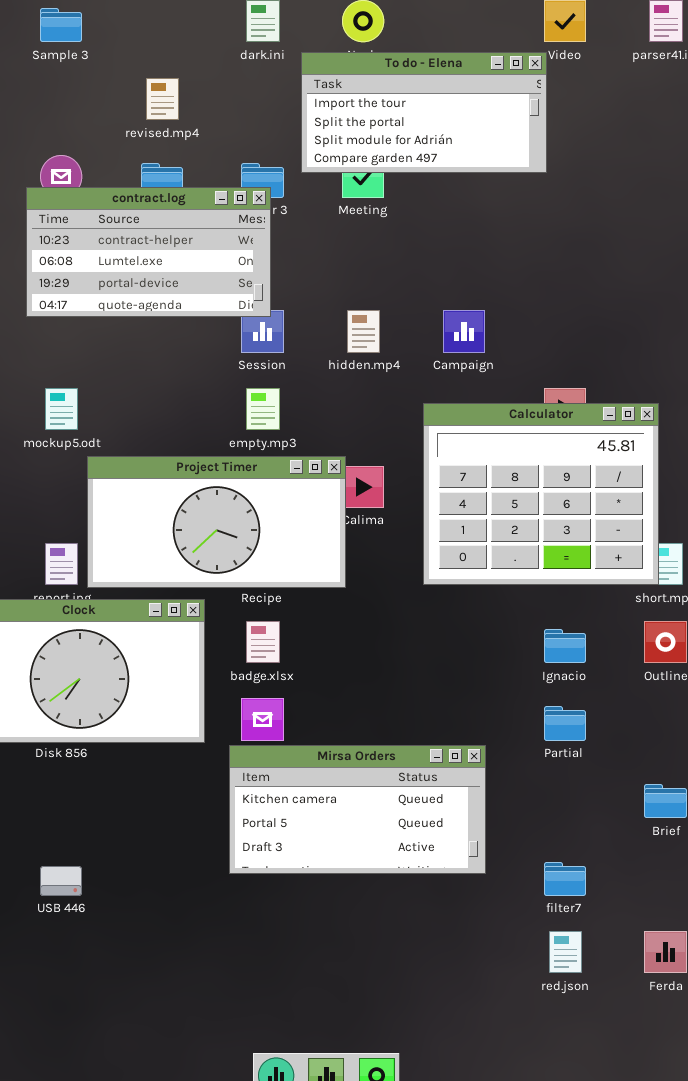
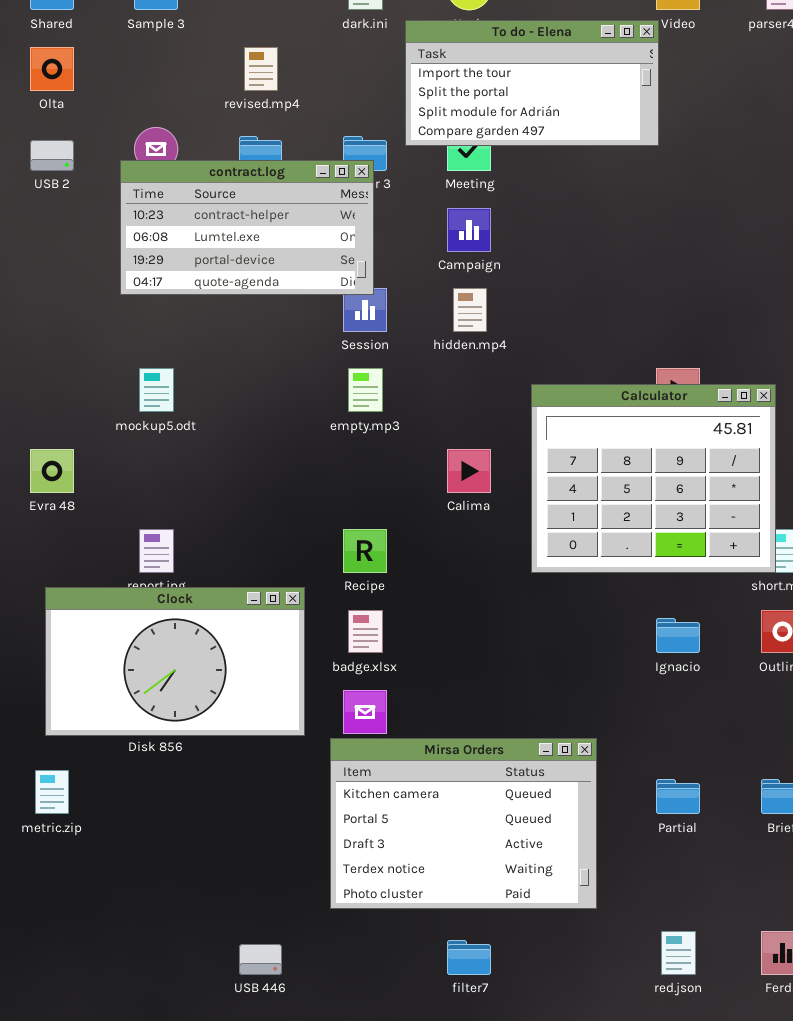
Campaign: [443,310,485,353] -> [447,208,491,252], moved
Project Timer: [87,456,346,588] -> none, closed
Partial: [544,706,586,741] -> [656,779,700,814], moved
Mirsa Orders: [229,745,486,874] -> [330,738,597,909], resized
filter7: [544,862,586,896] -> [447,940,491,975], moved
USB 446: [40,866,82,896] -> [239,944,282,975], moved

